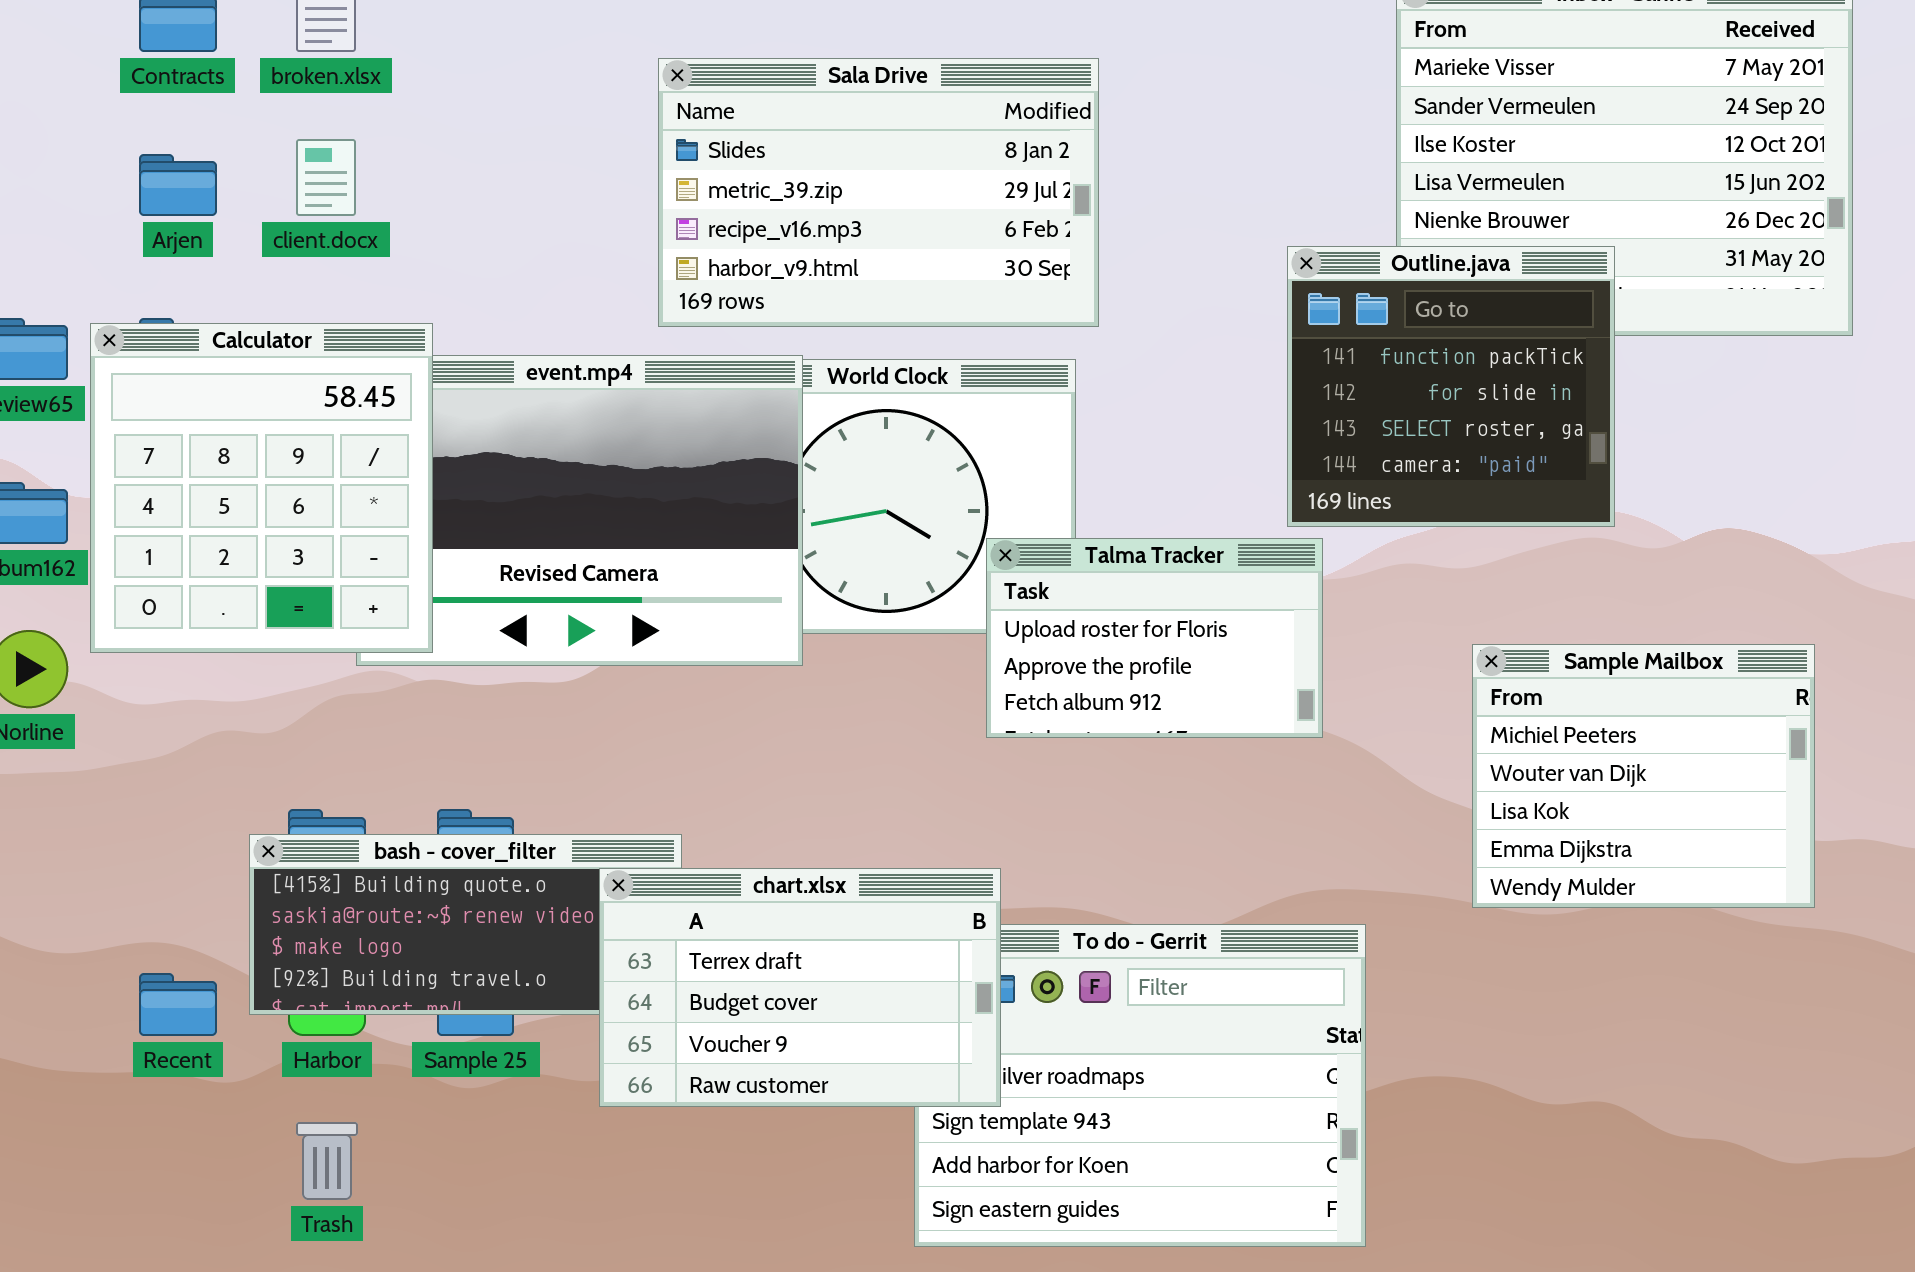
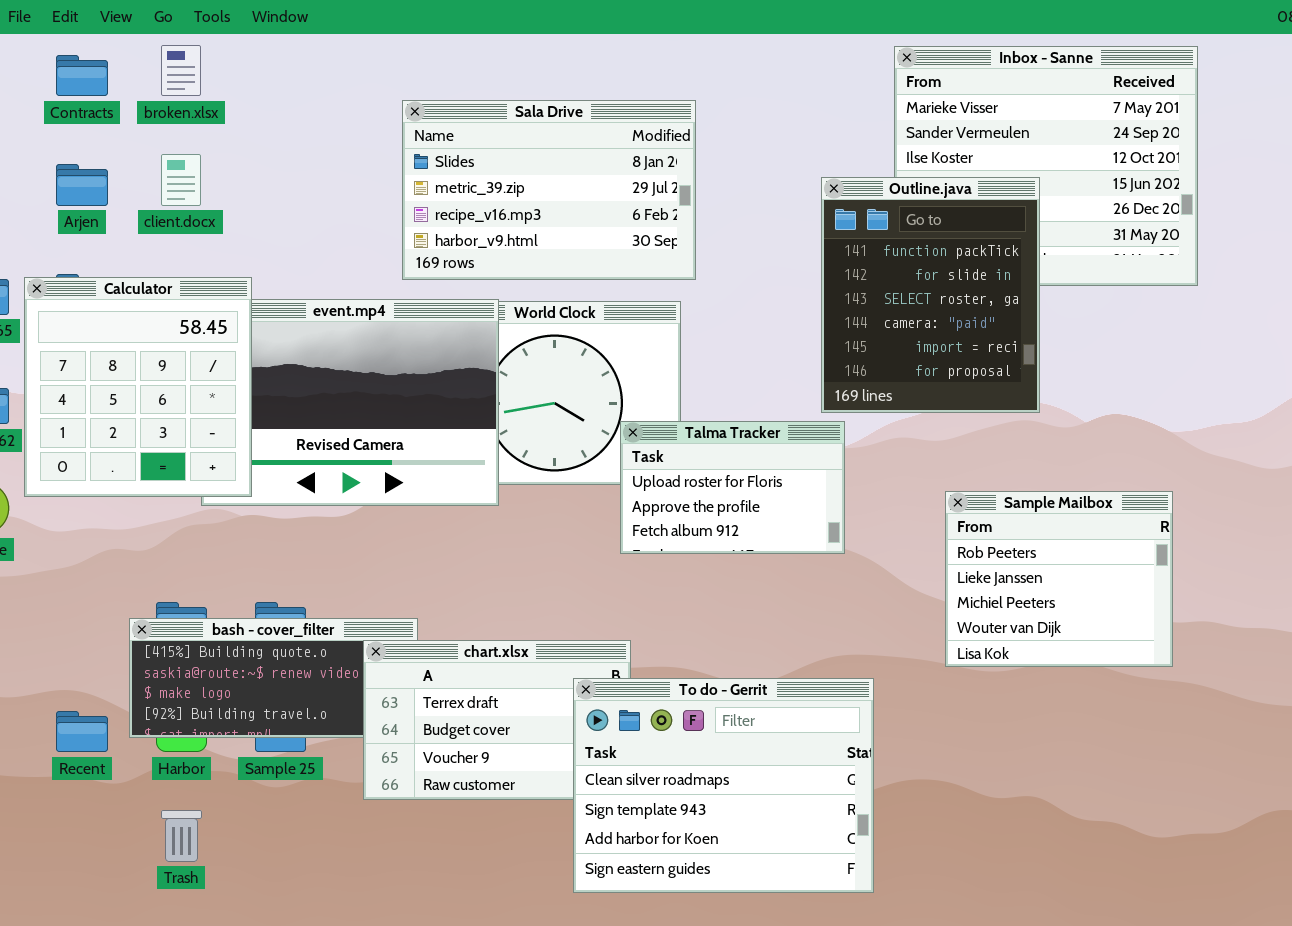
Outline.java: [1287,246,1615,527] -> [821,177,1040,413], resized
Sample Mailbox: [1472,644,1815,908] -> [945,491,1173,667], scrolled up 2 rows
To do - Gerrit: [914,924,1366,1247] -> [573,678,874,893], raised

